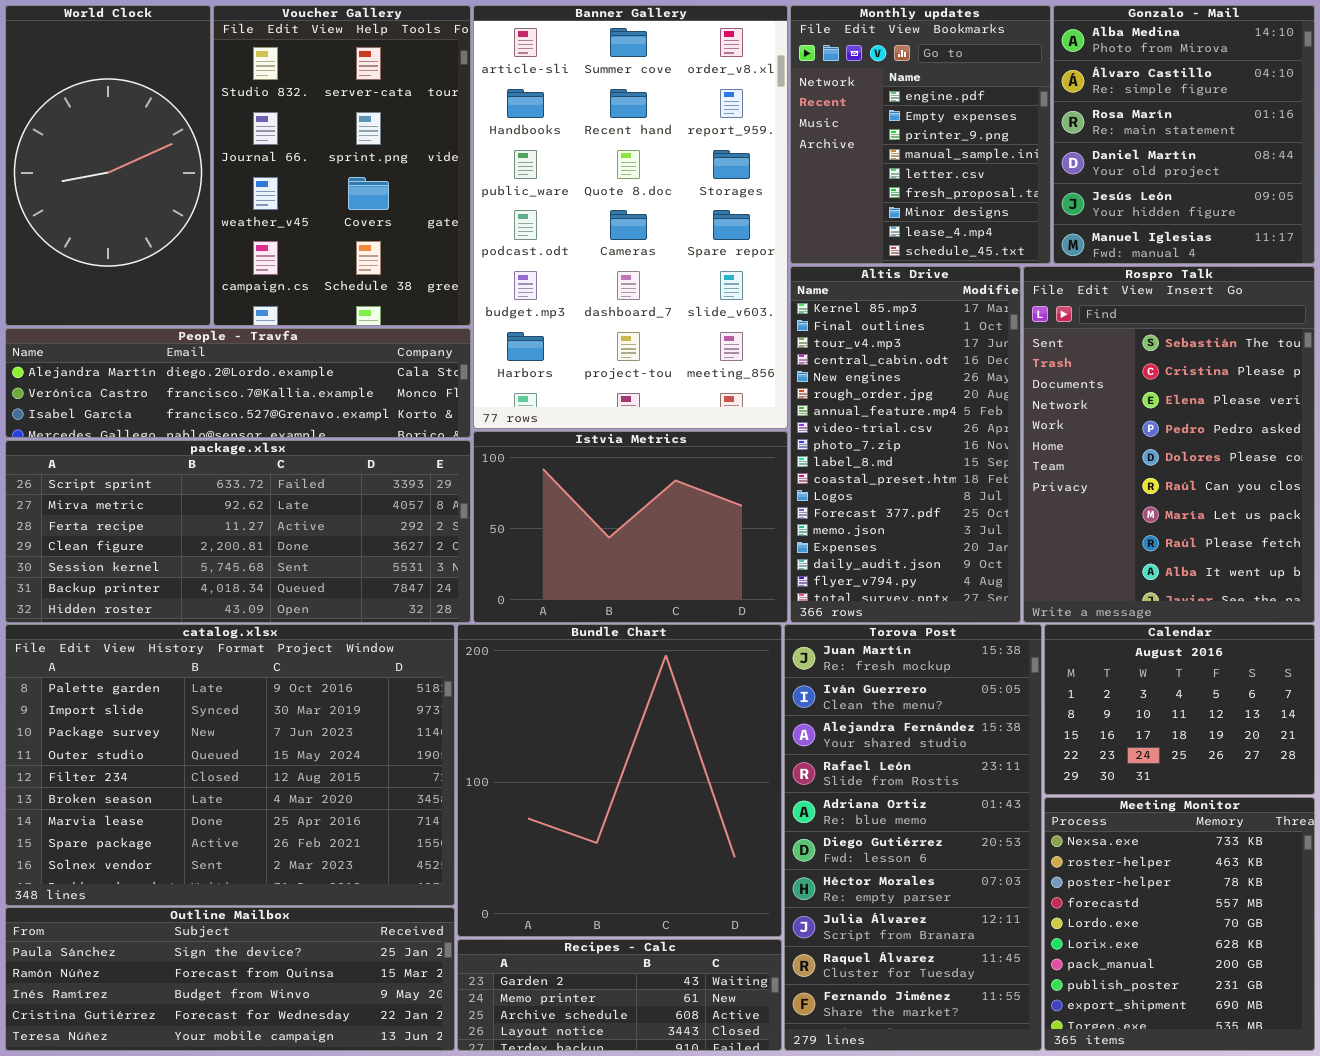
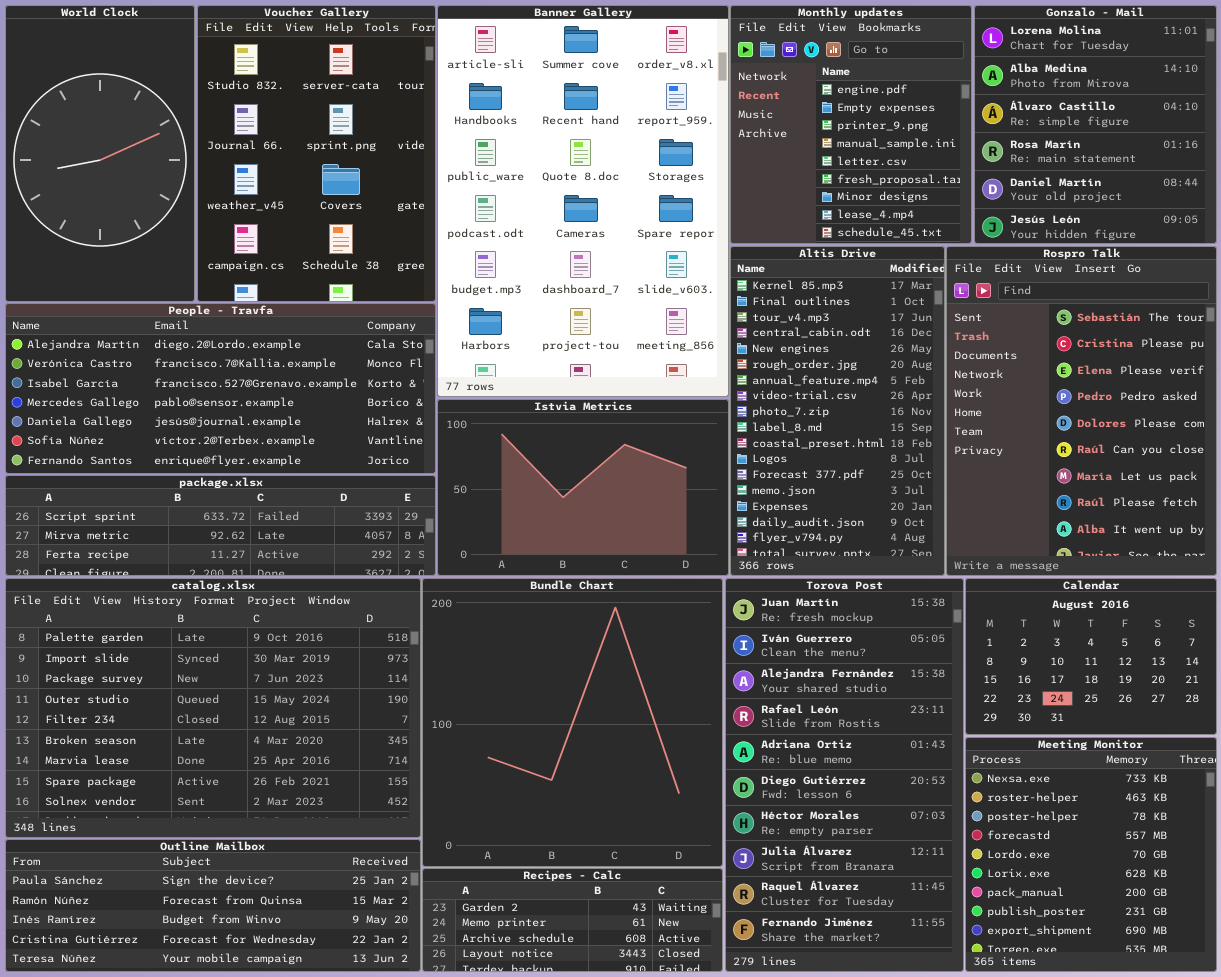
Gonzalo - Mail: [1053,5,1315,264] -> [974,5,1217,244], scrolled up 1 row
People - Travfa: [5,328,471,438] -> [5,303,436,474], resized
package.xlsx: [5,440,471,623] -> [5,475,436,576], resized

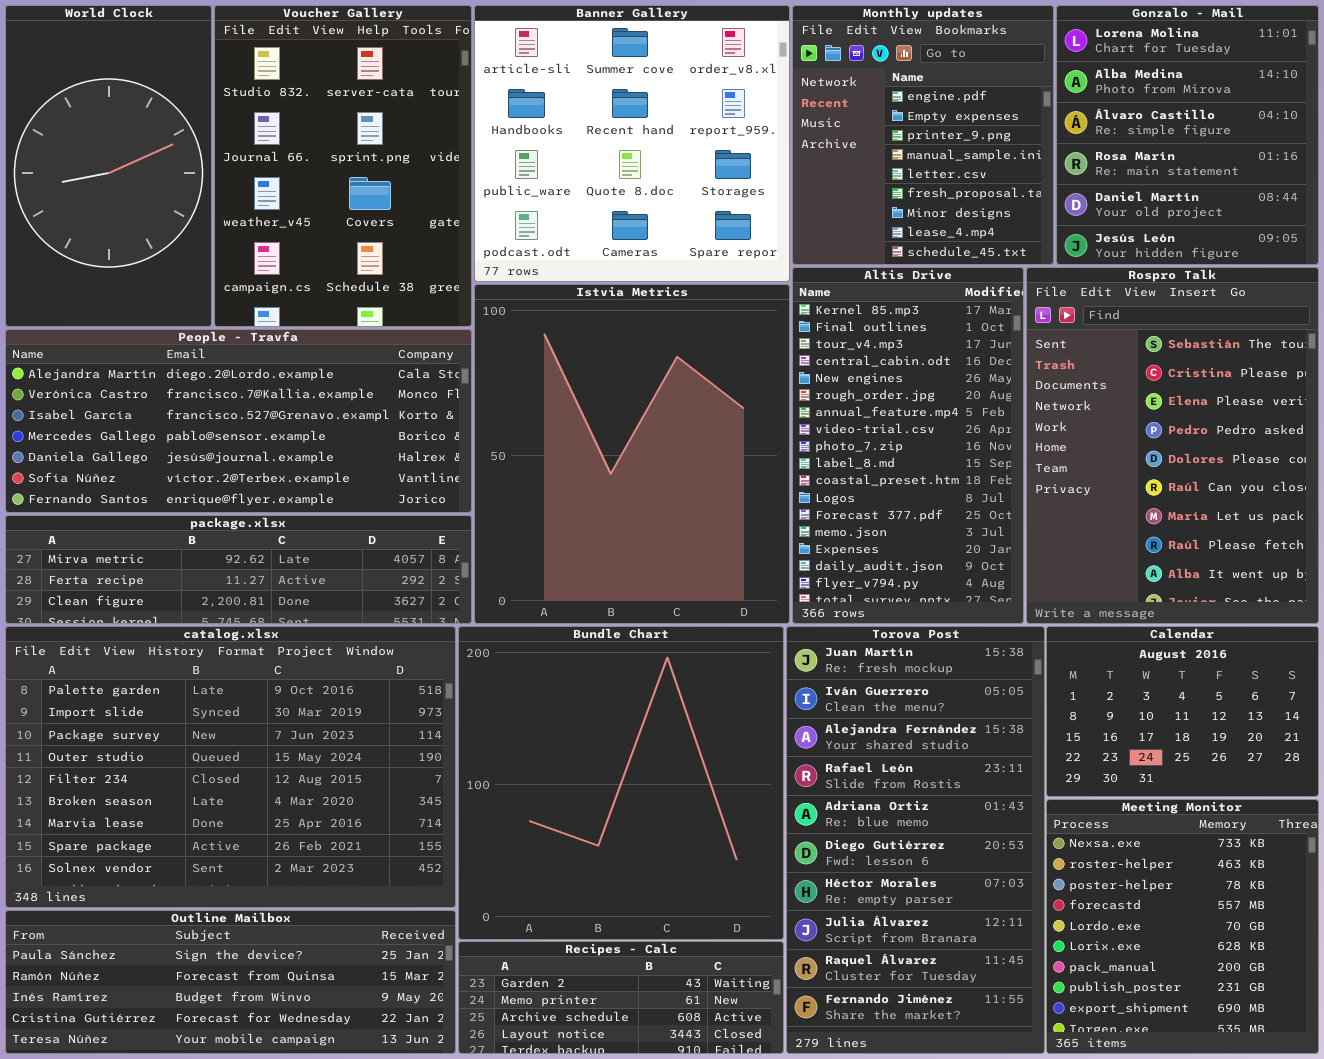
Banner Gallery: [437,5,729,397] -> [474,5,790,282], resized
Istvia Metrics: [437,399,729,576] -> [474,284,790,624], resized
package.xlsx: [5,475,436,576] -> [5,515,472,624], scrolled down 1 row

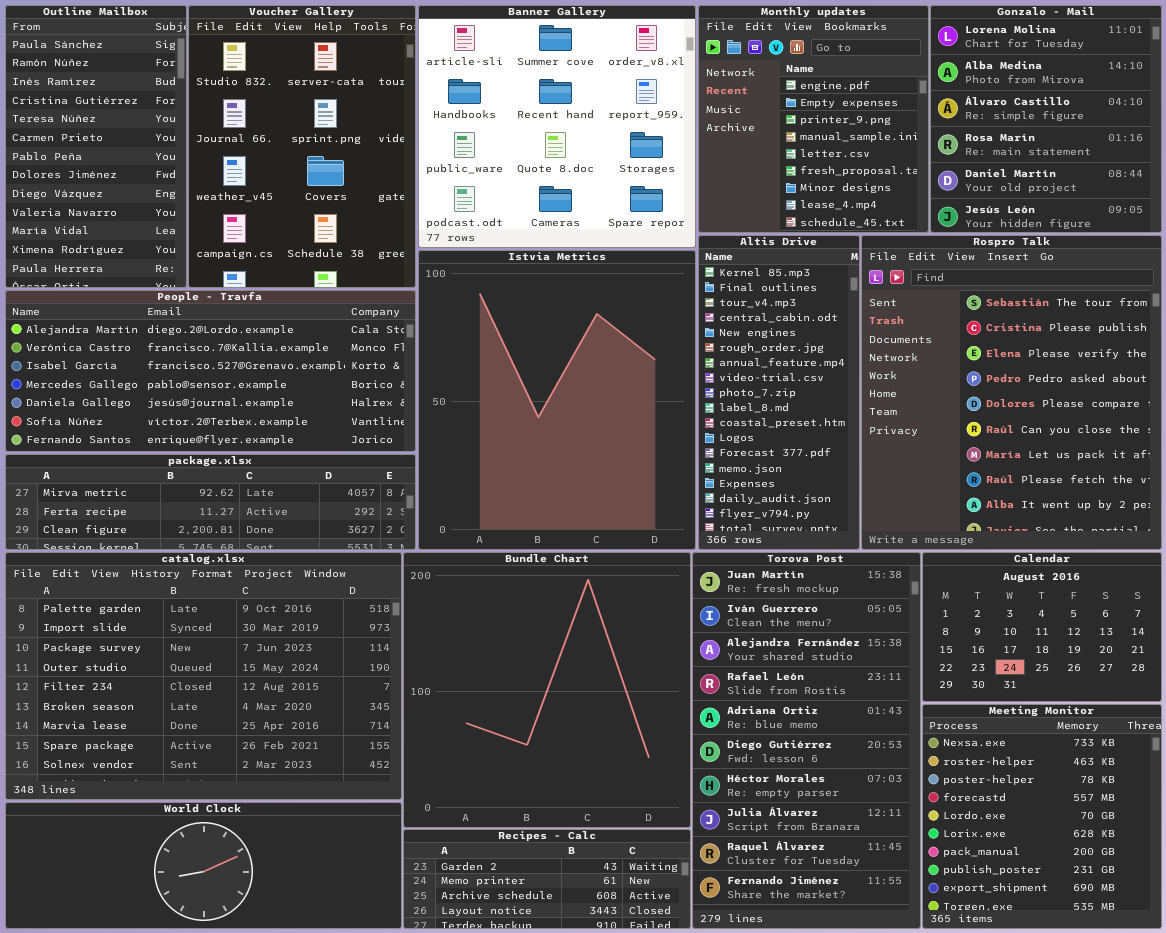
World Clock: [5,5,212,327] -> [5,802,402,929], moved, resized
Altis Drive: [792,267,1024,624] -> [698,235,860,550], resized
Rospro Talk: [1026,267,1319,624] -> [861,235,1162,550], resized
Outline Mailbox: [5,910,456,1054] -> [5,5,187,288], moved, resized

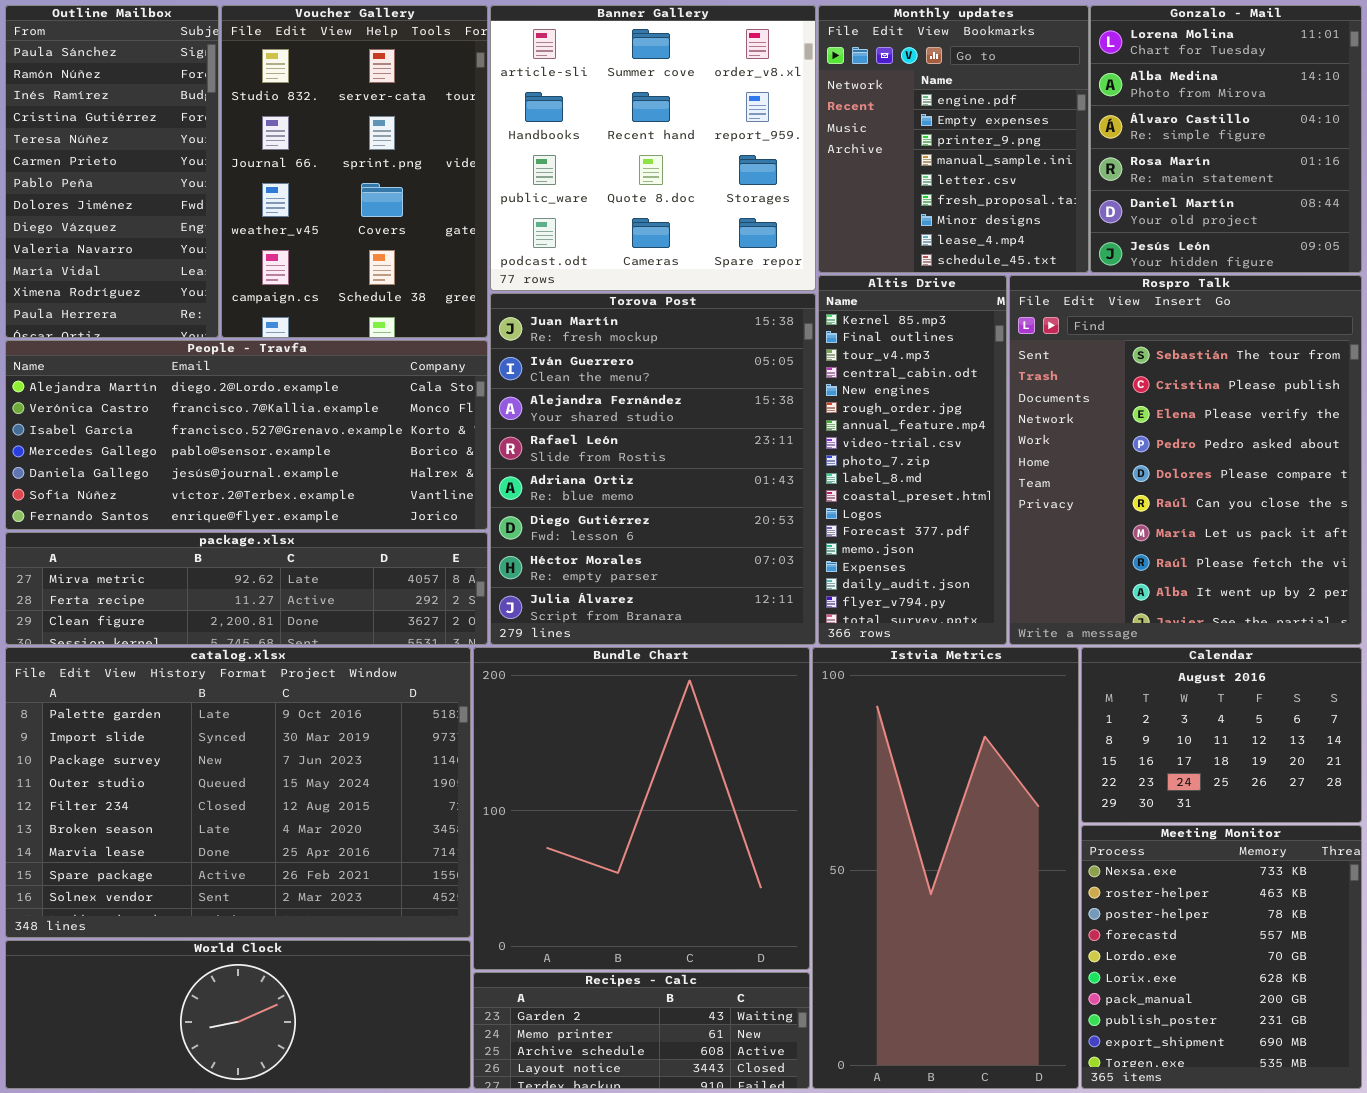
Istvia Metrics: [418,250,696,550] -> [812,647,1079,1089], moved, resized
Torova Post: [692,552,921,929] -> [490,293,816,645], moved, resized

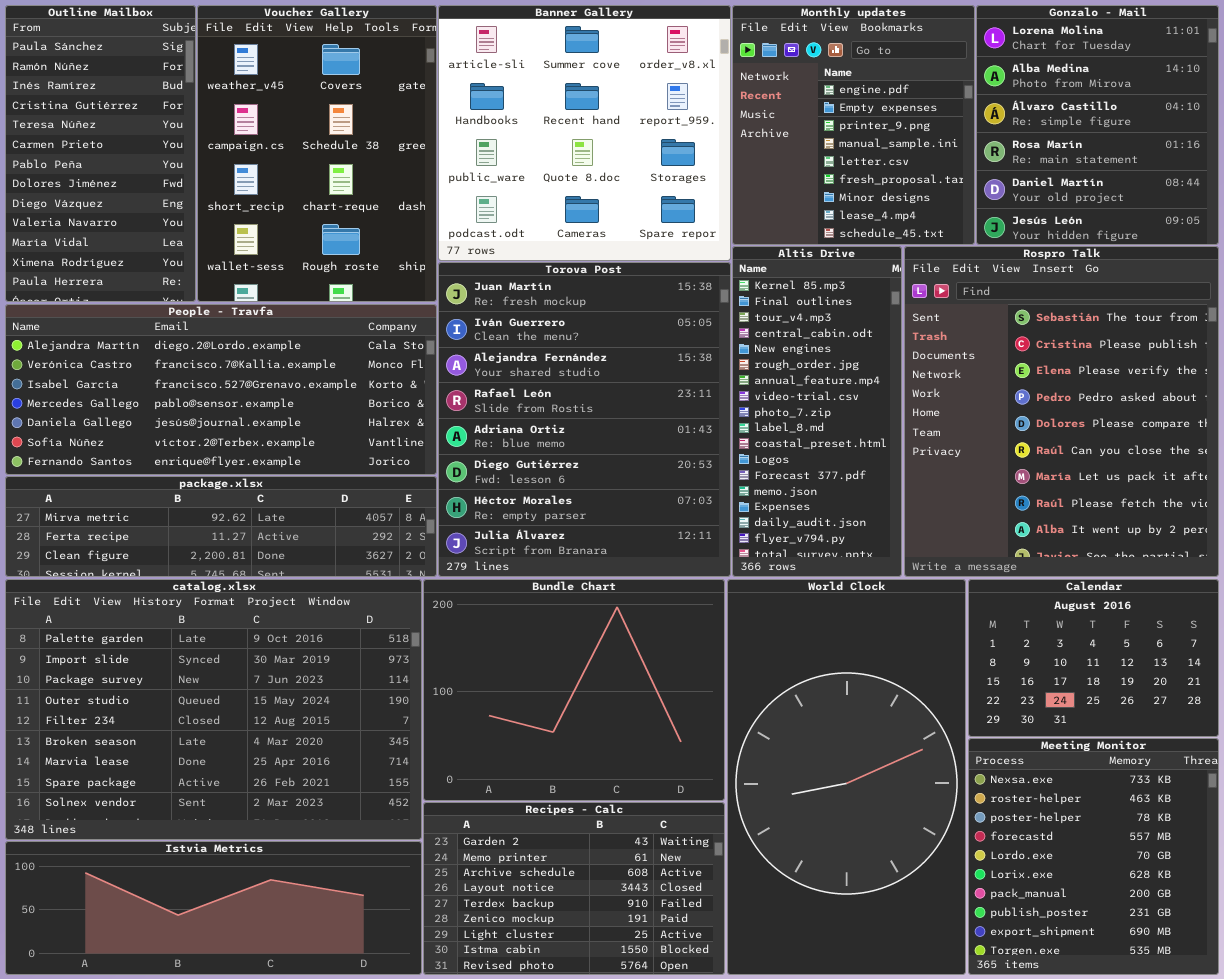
Voucher Gallery: [221,5,488,338] -> [197,5,437,302], scrolled down 2 rows
Bundle Chart: [473,647,810,970] -> [423,579,725,801], resized
Istvia Metrics: [812,647,1079,1089] -> [5,841,422,975], moved, resized
World Clock: [5,940,471,1089] -> [727,579,966,975], moved, resized
Recipes - Calc: [473,972,810,1089] -> [423,802,725,975], resized

